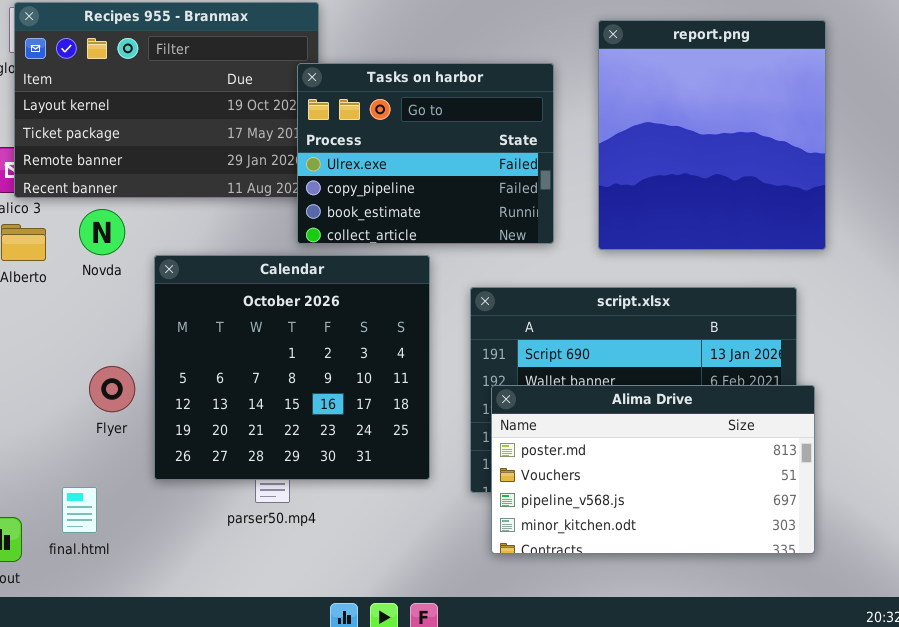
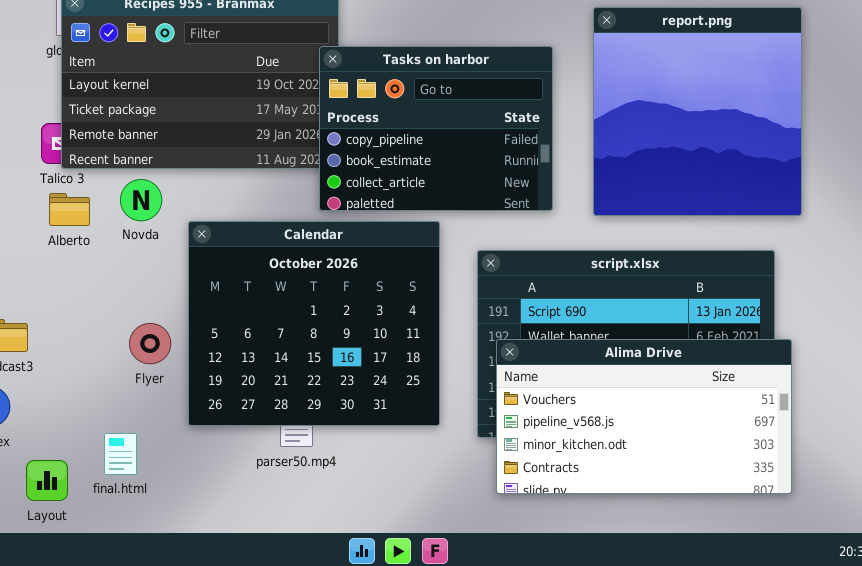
Tasks on harbor: [297,63,554,244] -> [319,46,553,211], scrolled down 1 row
Alima Drive: [491,385,815,554] -> [496,339,792,494], scrolled down 1 row

